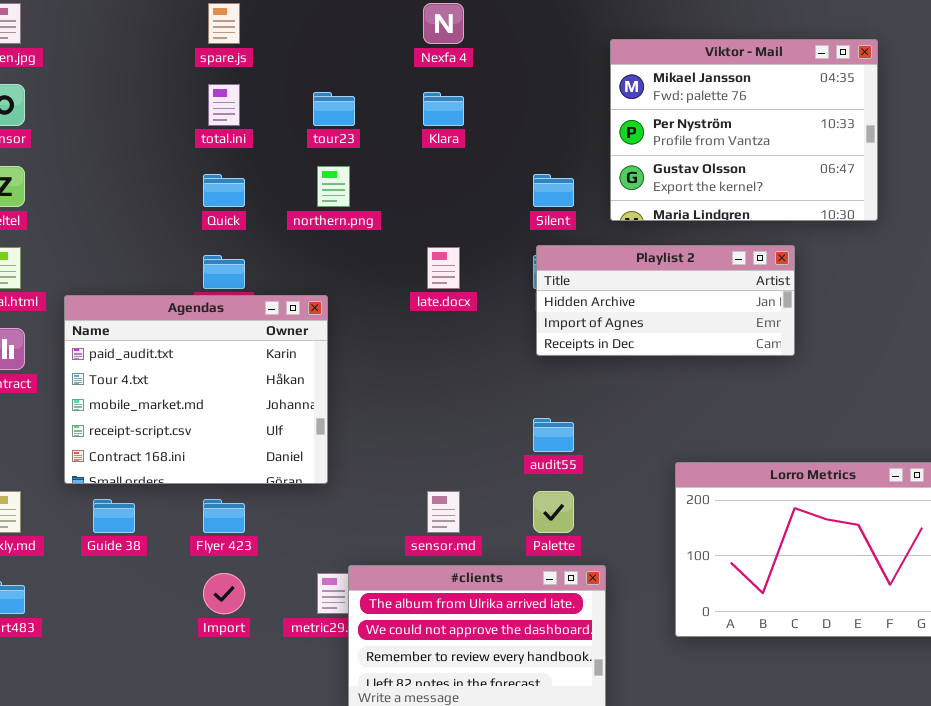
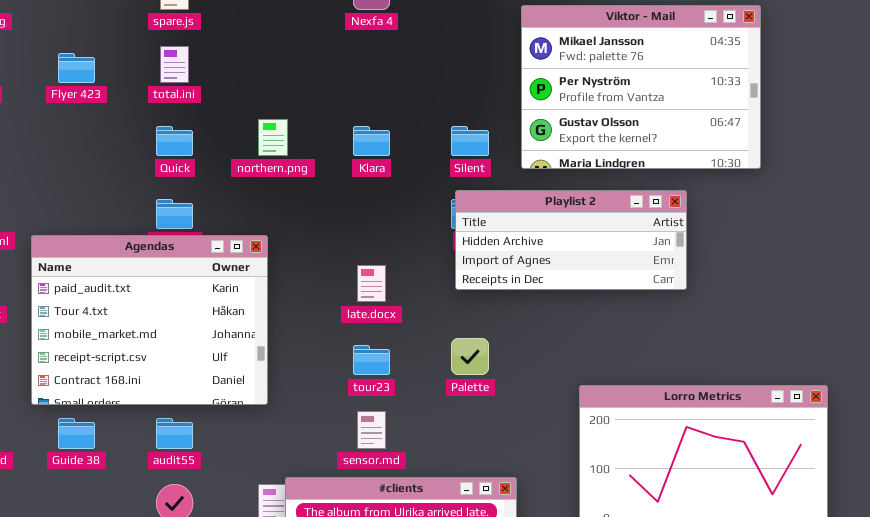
tour23: [313,92,355,126] -> [353,345,390,375], moved
Klara: [423,92,464,126] -> [353,126,390,156], moved
late.docx: [427,247,460,289] -> [357,265,386,302], moved
audit55: [533,418,574,452] -> [156,418,193,449], moved
Palette: [533,491,574,533] -> [451,338,489,375], moved
Flyer 423: [203,499,245,533] -> [58,53,95,83], moved

